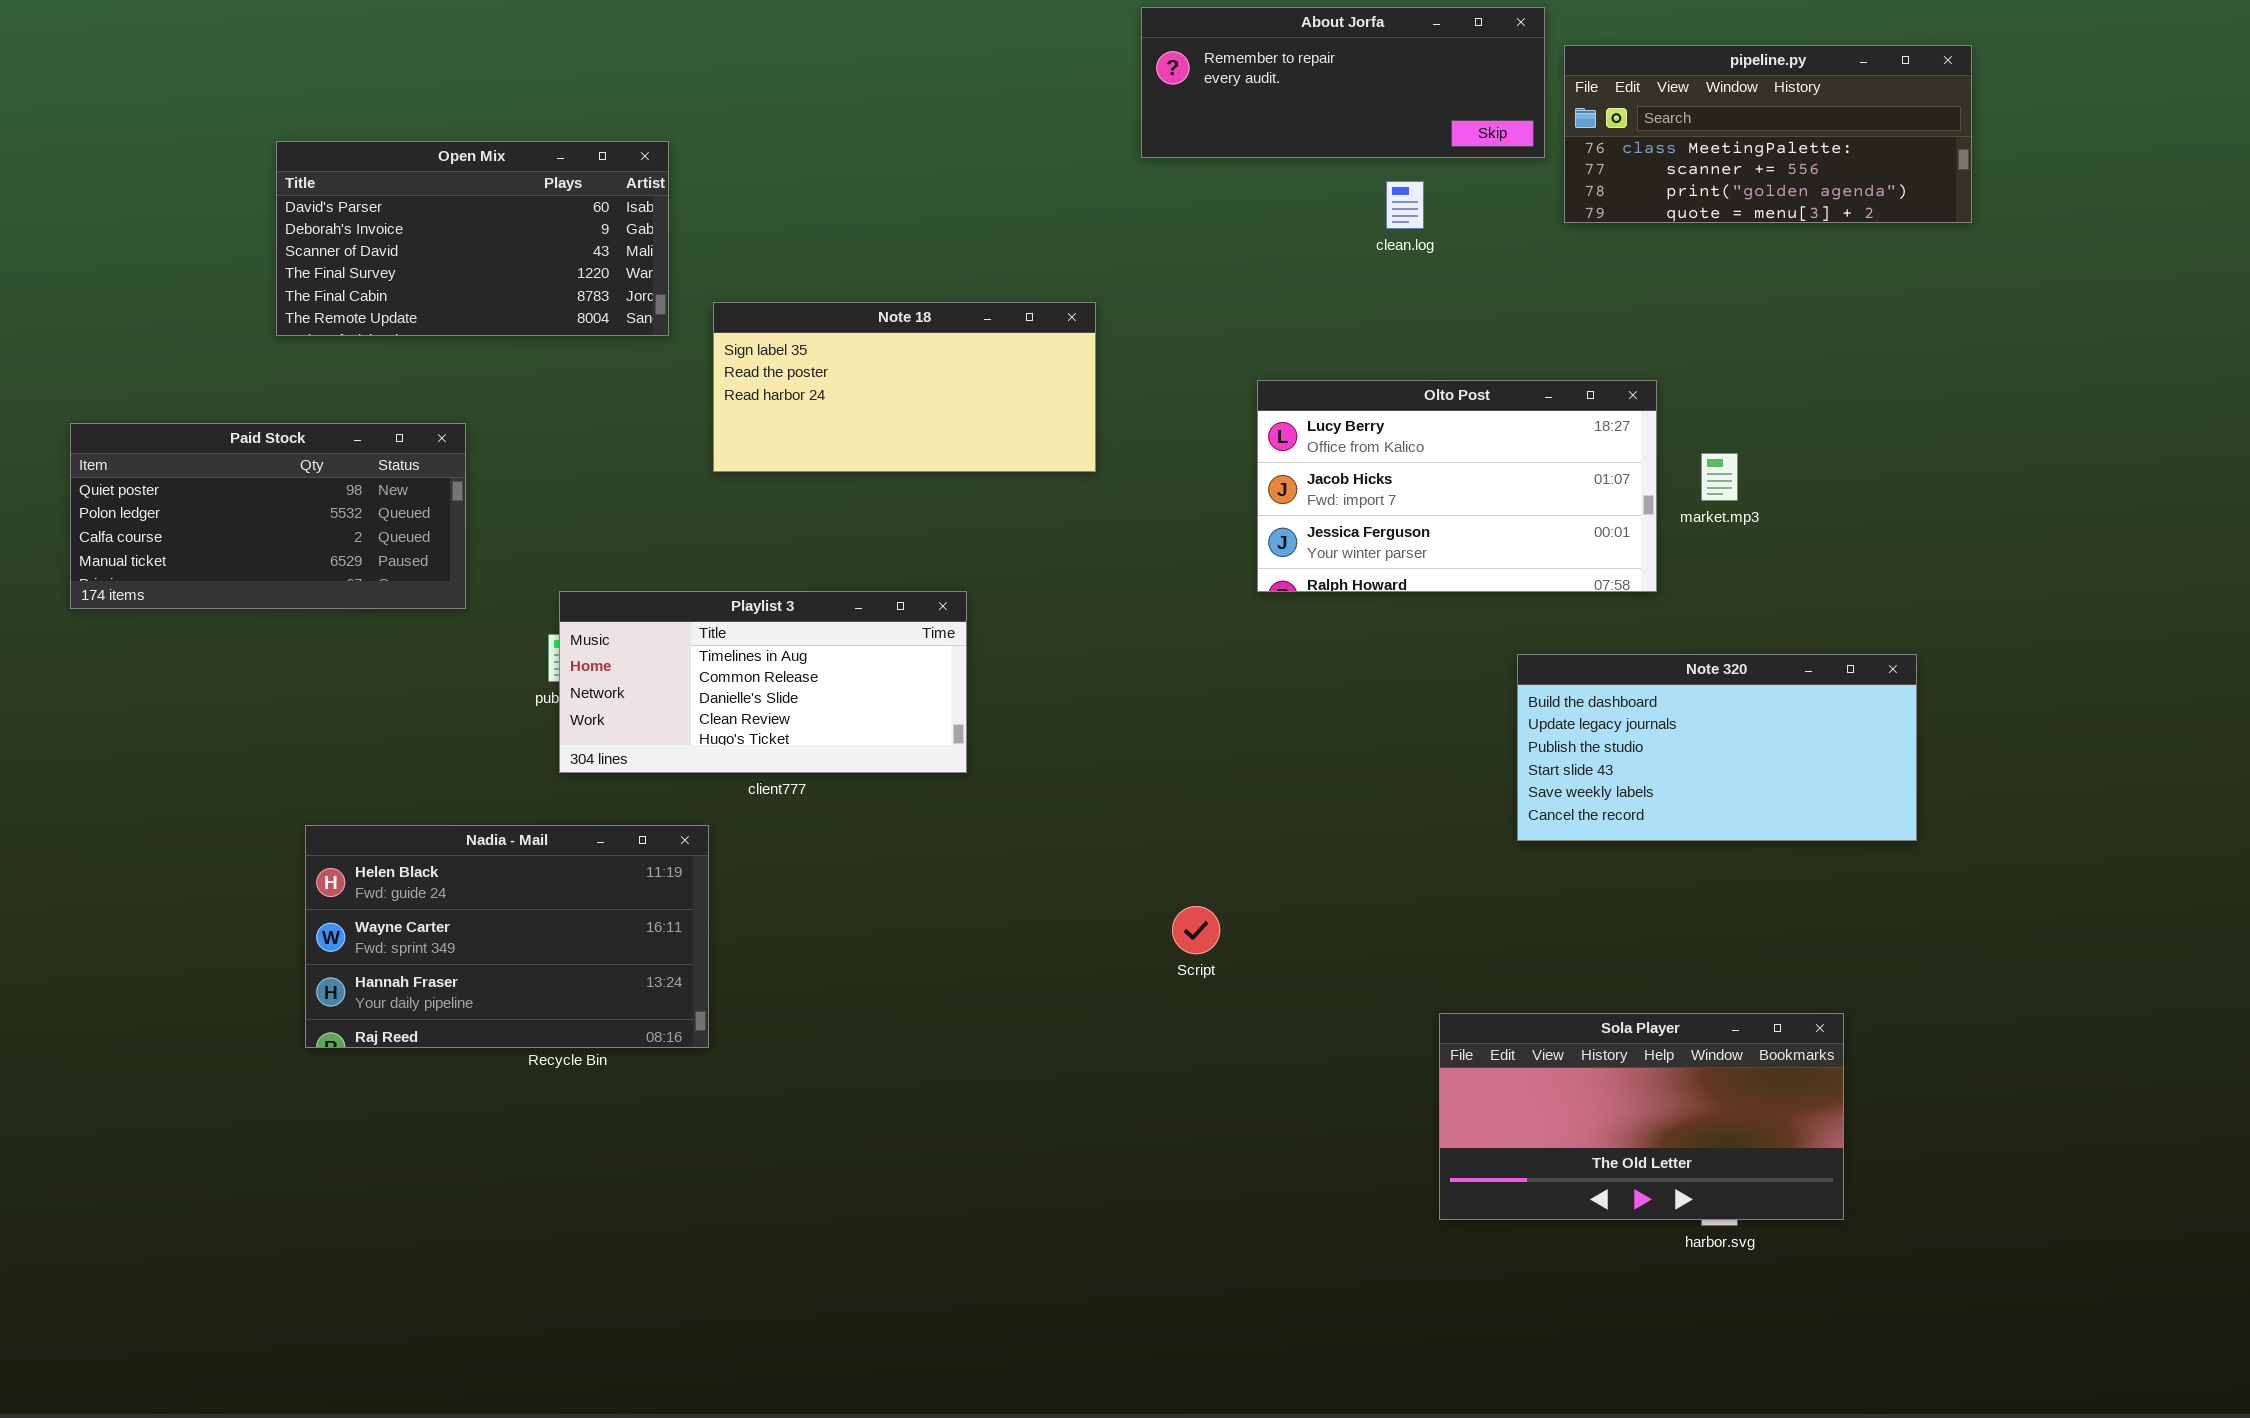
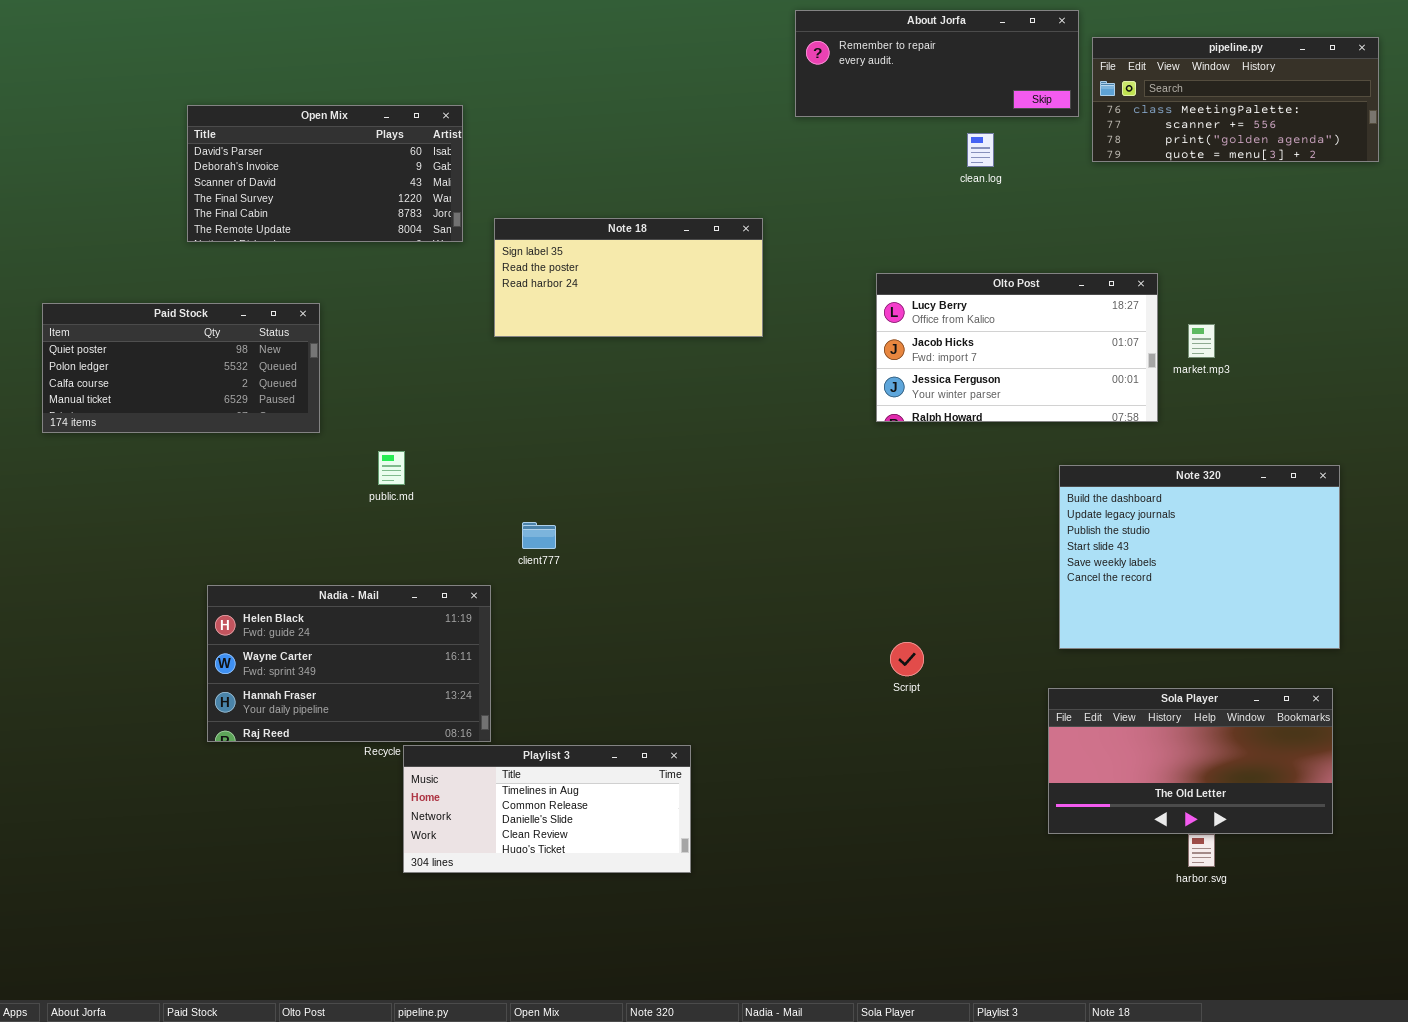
Playlist 3: [559,591,967,773] -> [403,745,691,873], moved
Note 320: [1517,654,1917,841] -> [1059,465,1340,649], resized
Script: [1172,906,1220,954] -> [890,642,924,676], moved
Sola Player: [1439,1013,1844,1220] -> [1048,688,1333,834], moved

